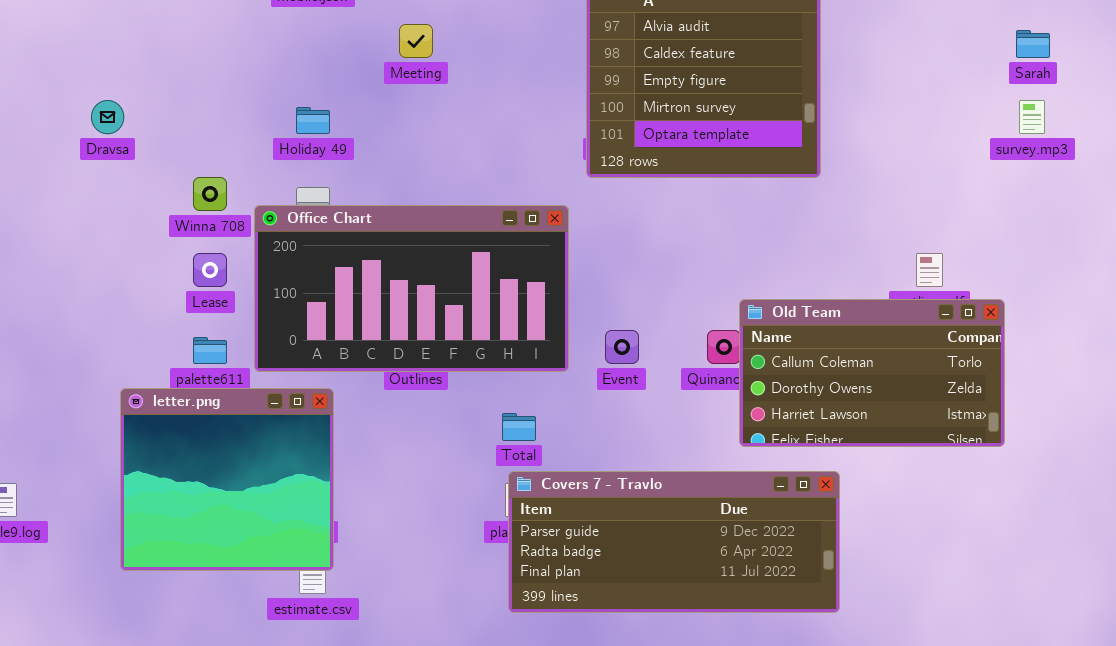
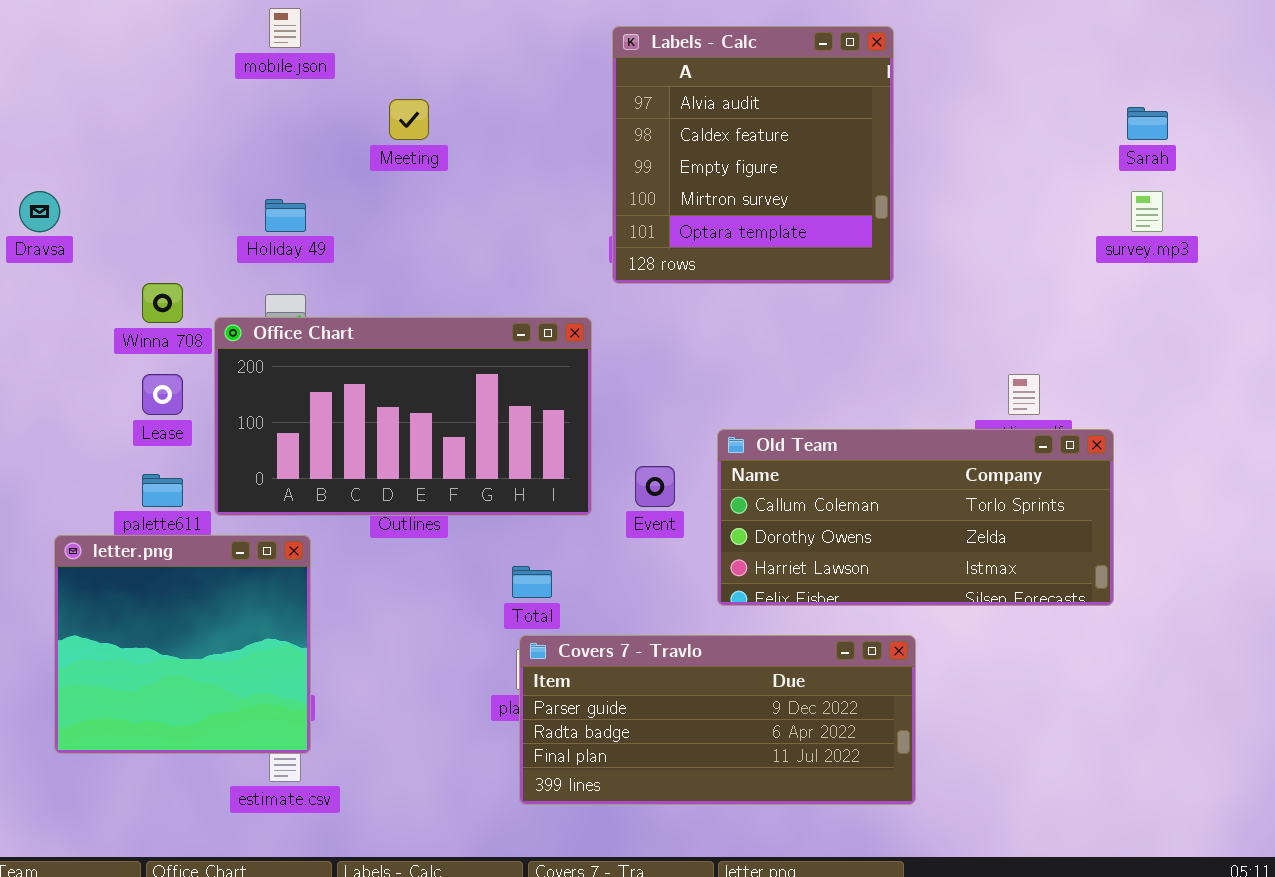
Old Team: [739,299,1005,447] -> [717,429,1114,606], resized

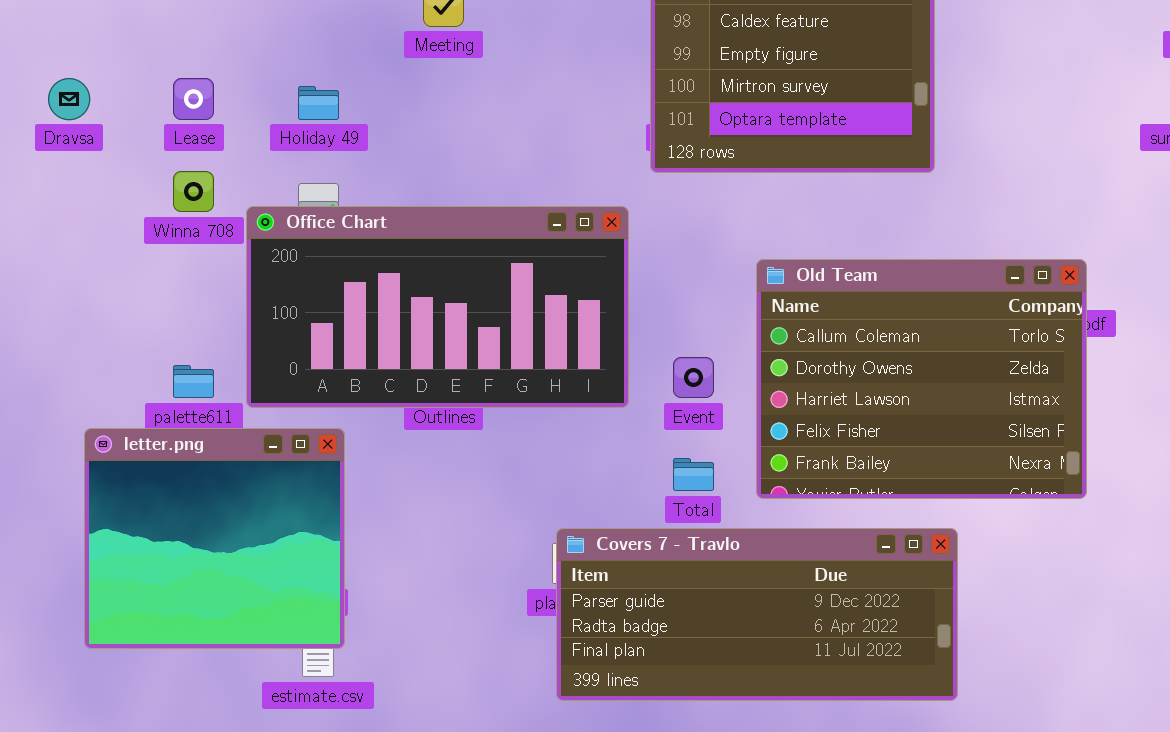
Lease: [142,374,183,415] -> [173,78,214,120], moved
Old Team: [717,429,1114,606] -> [756,259,1087,499], resized
Total: [512,566,552,598] -> [673,458,714,491], moved

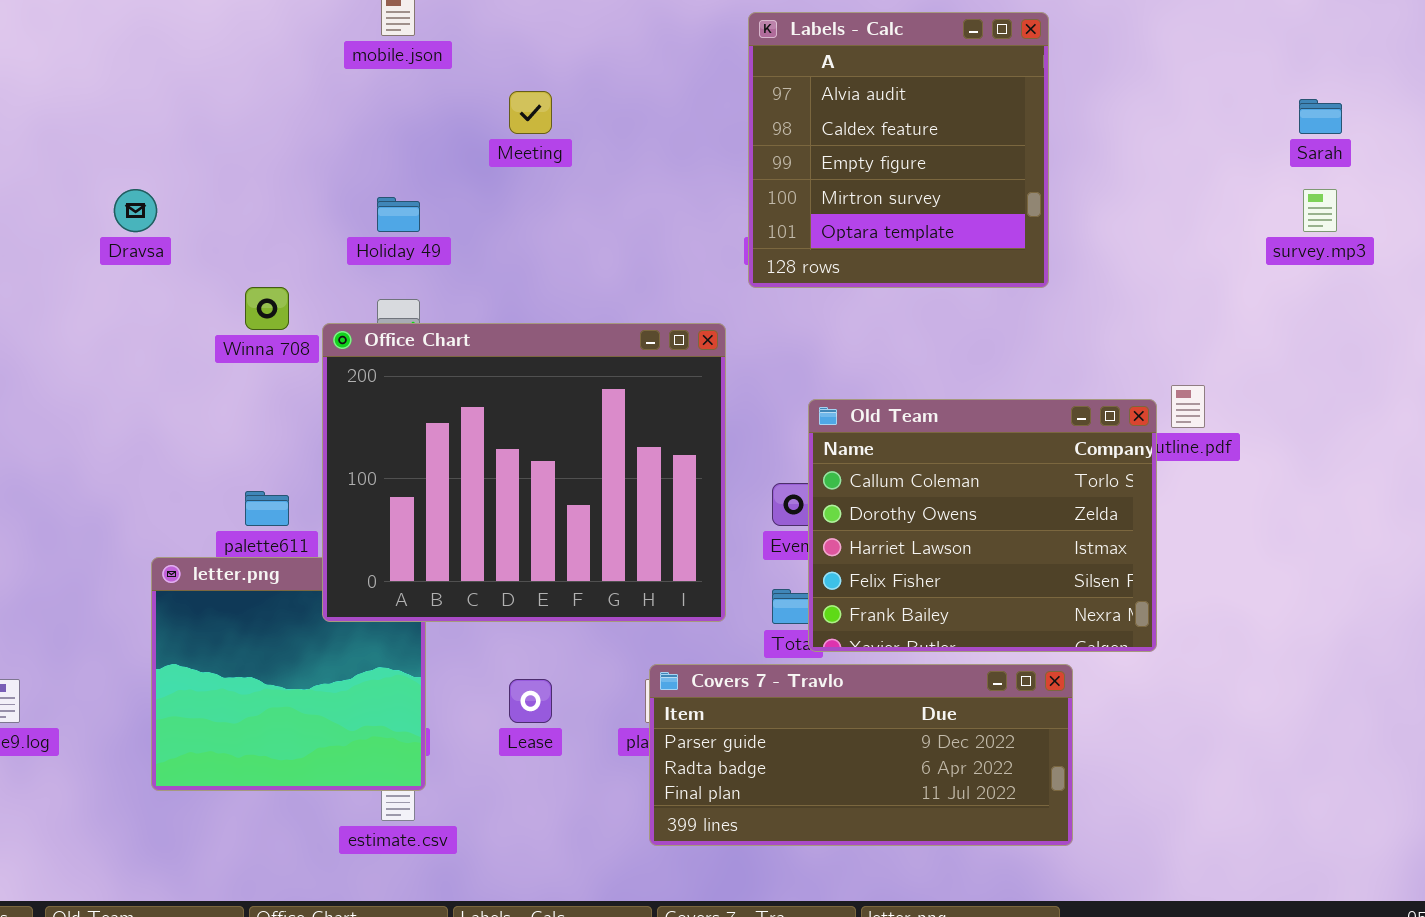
Lease: [173,78,214,120] -> [509,679,552,723], moved
Office Chart: [246,206,629,408] -> [322,323,726,622], resized
Old Team: [756,259,1087,499] -> [808,399,1157,652], moved

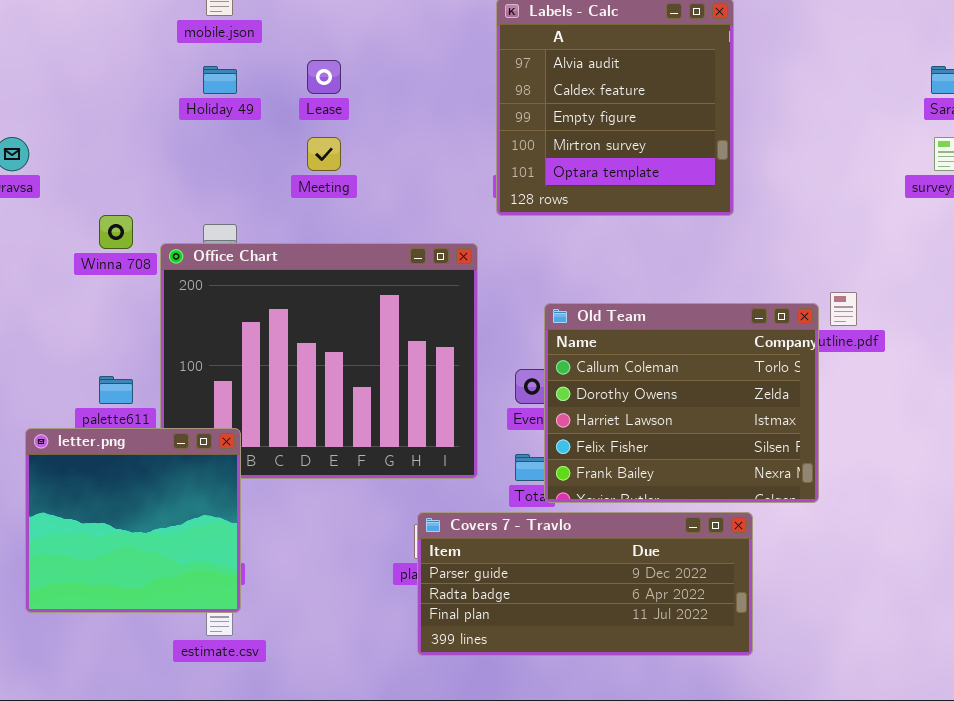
Meeting: [509,91,552,134] -> [307,137,341,171], moved
Holiday 49: [377,197,420,232] -> [203,66,237,94], moved
letter.png: [151,557,426,791] -> [25,428,241,613], raised
Lease: [509,679,552,723] -> [307,60,341,94], moved

